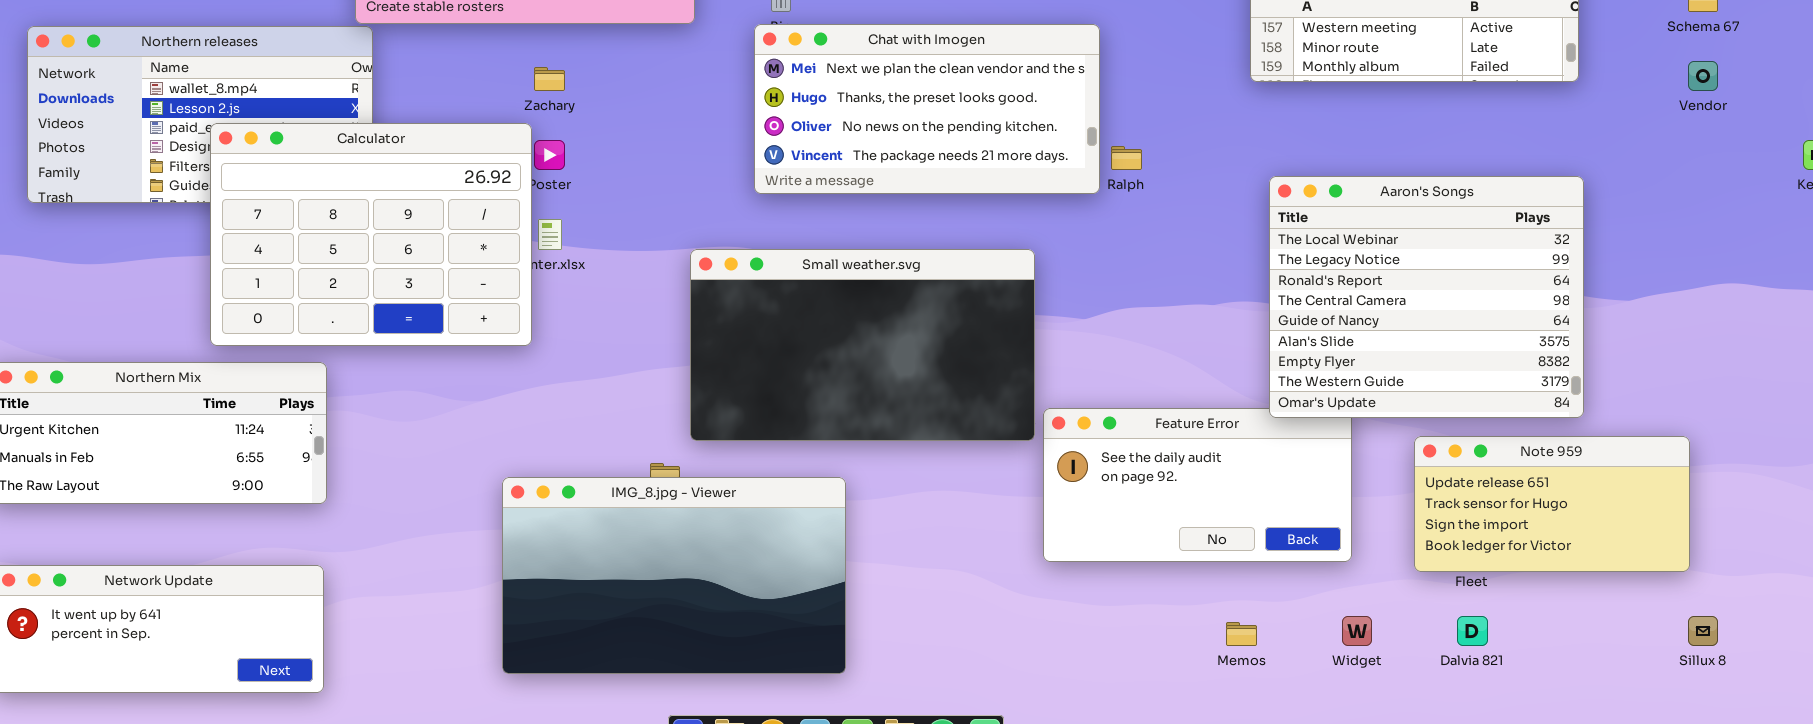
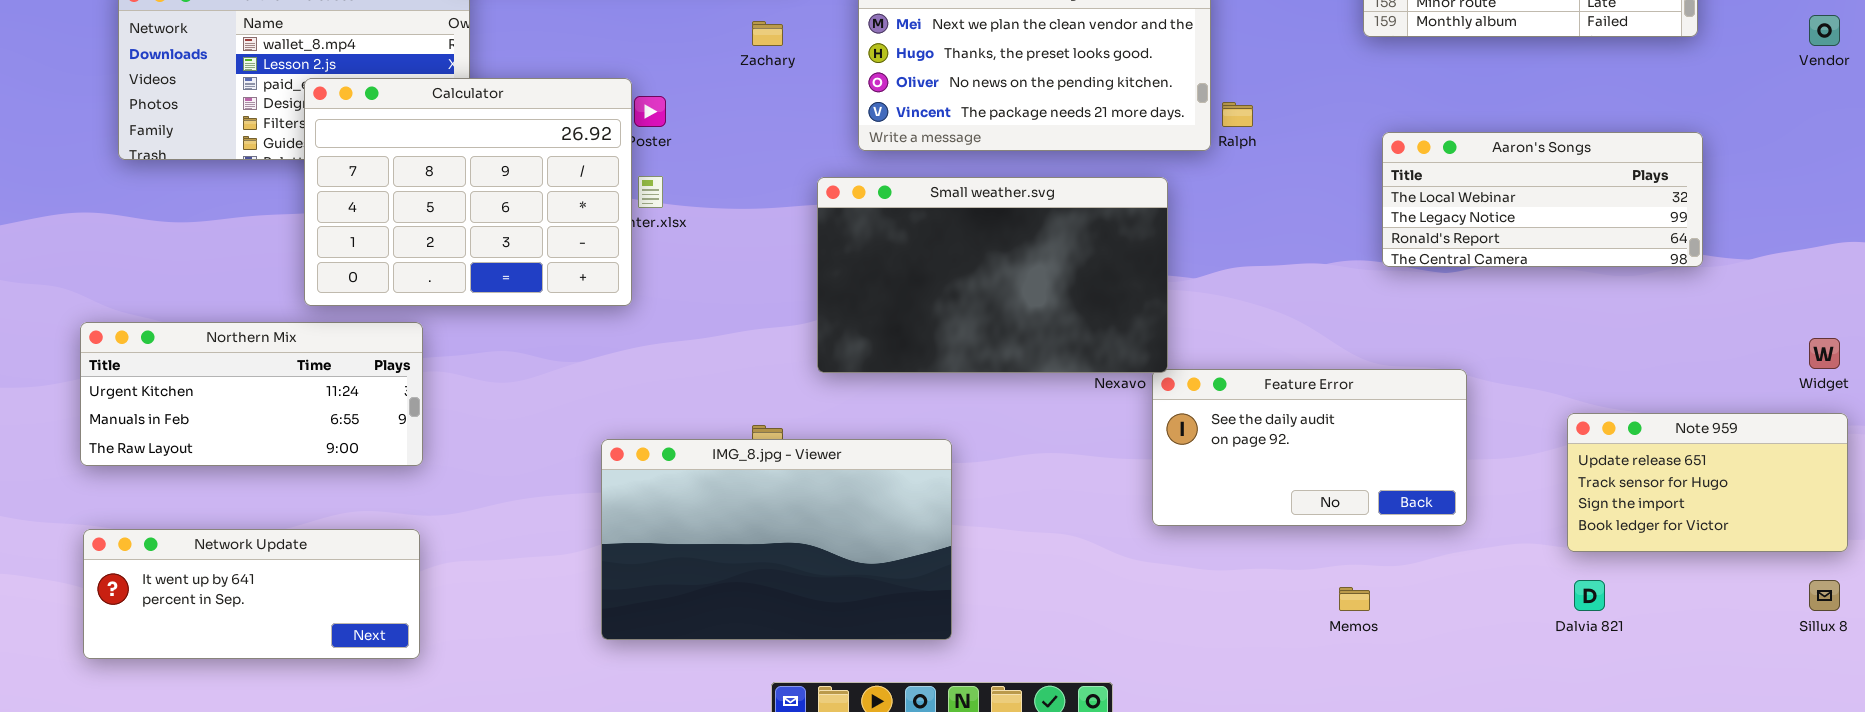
Zachary: [534,67,565,91] -> [752,21,783,46], moved
Aaron's Songs: [1269,176,1584,418] -> [1382,132,1703,267], resized
Small weather.svg: [690,249,1035,441] -> [817,177,1168,373], moved
Note 959: [1414,436,1690,572] -> [1567,413,1848,552], moved
Widget: [1342,616,1372,646] -> [1809,338,1840,369], moved

